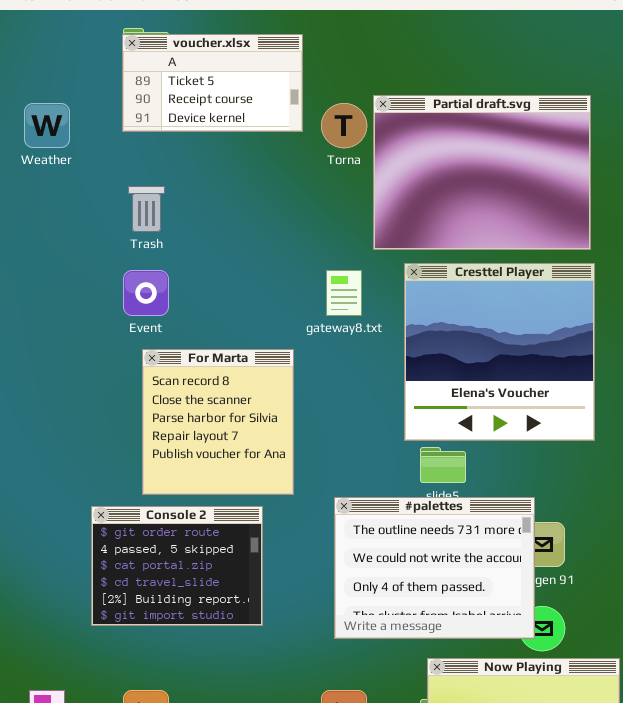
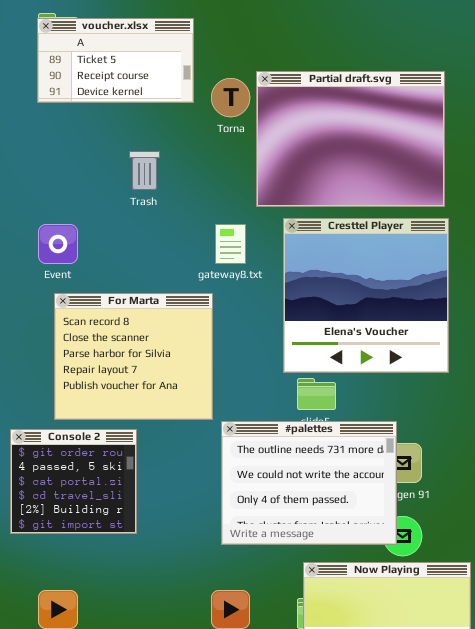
Trash: [128,186,165,232] -> [129,151,160,190], moved
For Marta: [142,349,294,495] -> [54,293,213,420], resized
Console 2: [91,506,263,626] -> [10,429,137,534], resized

